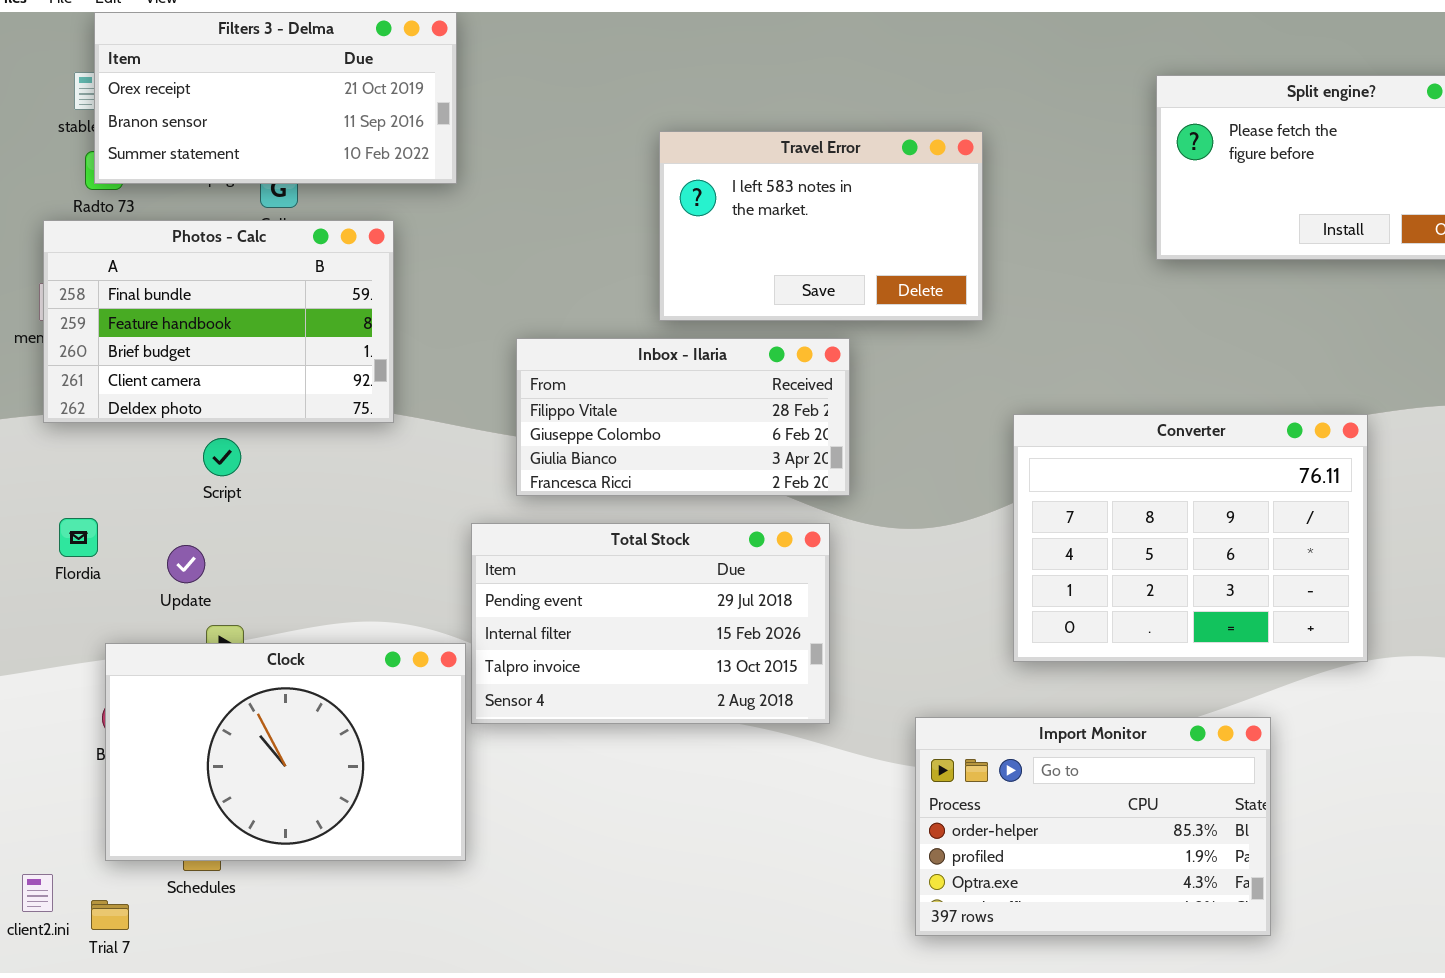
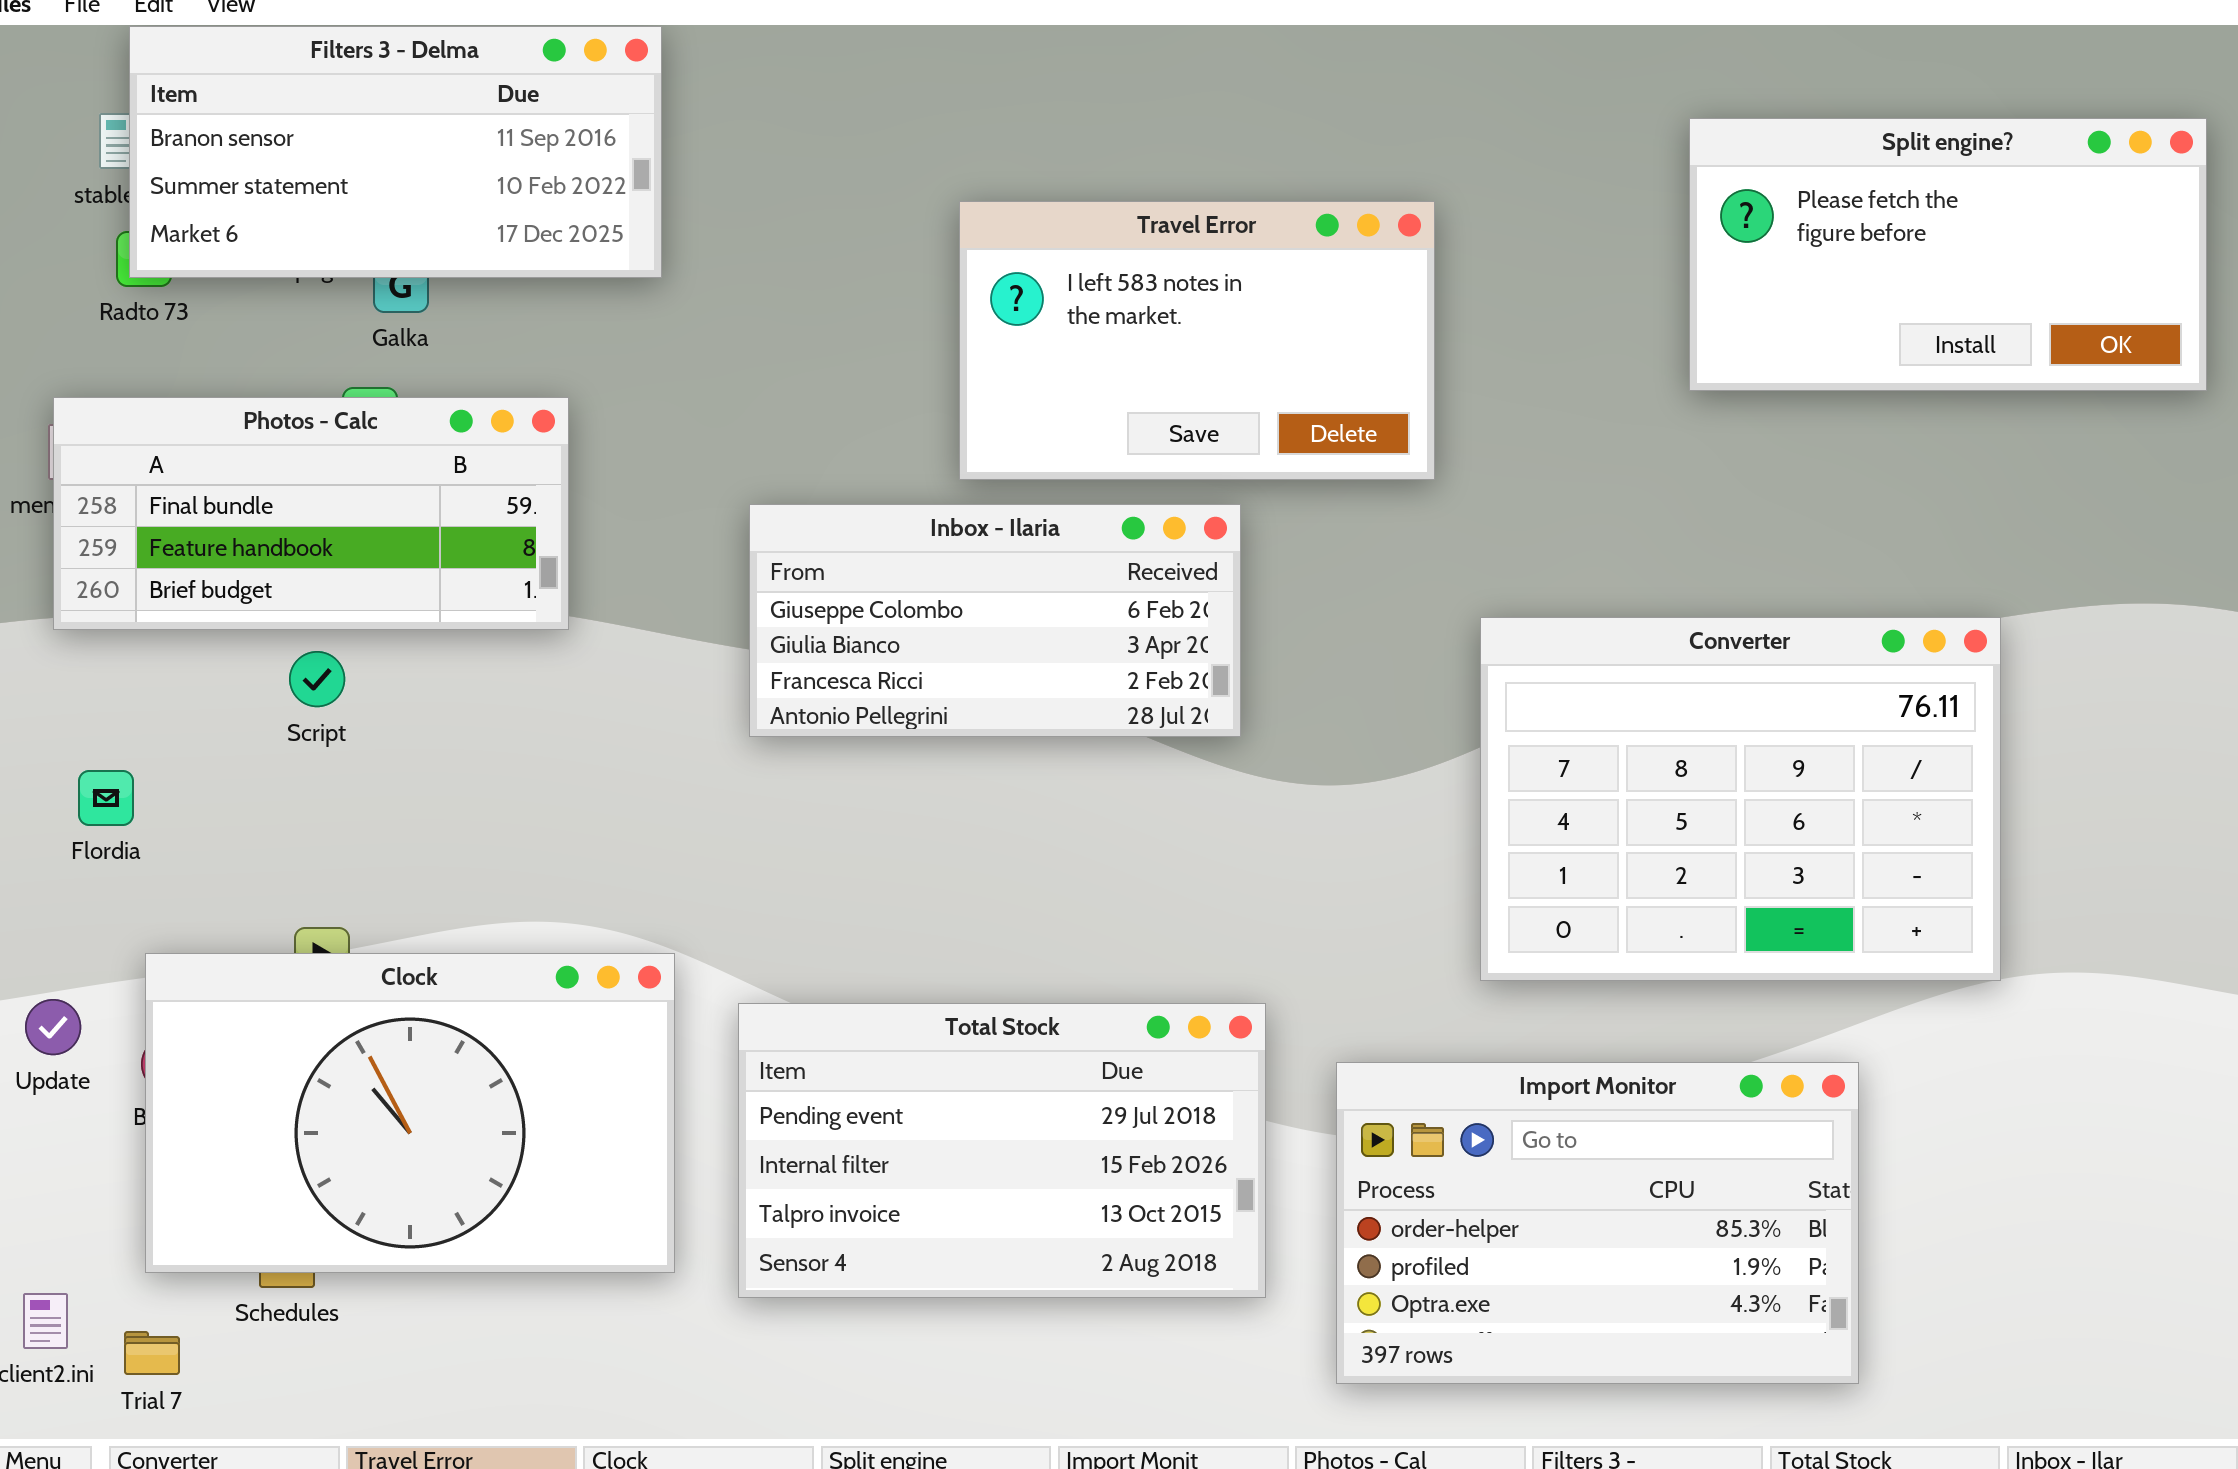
Filters 3 - Delma: [94,12,457,184] -> [129,26,662,278], scrolled down 1 row
Photos - Calc: [43,220,394,423] -> [53,397,569,630], resized
Inbox - Ilaria: [516,338,850,496] -> [749,504,1241,737], scrolled down 1 row
Total Stock: [471,523,830,724] -> [738,1003,1266,1298], moved
Update: [167,545,205,583] -> [25,999,81,1055], moved

